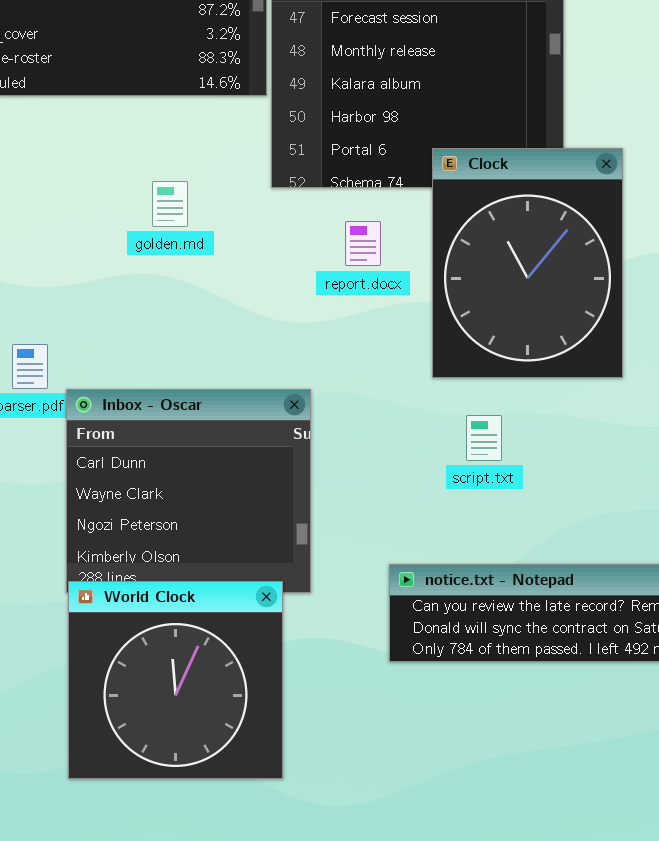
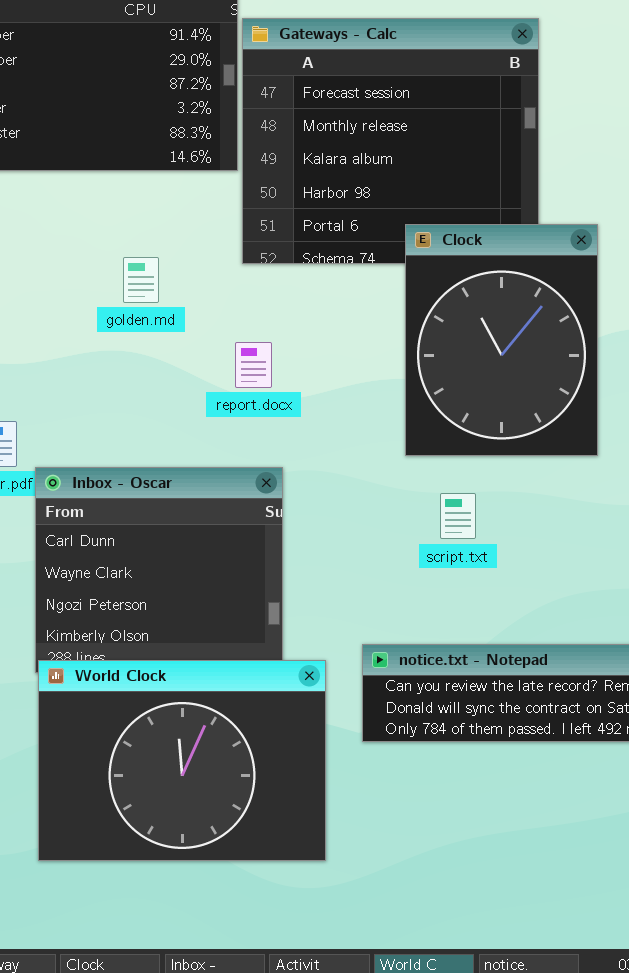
report.docx: [345,221,381,266] -> [235,342,272,388], moved
World Clock: [68,581,283,779] -> [38,660,326,861], resized

